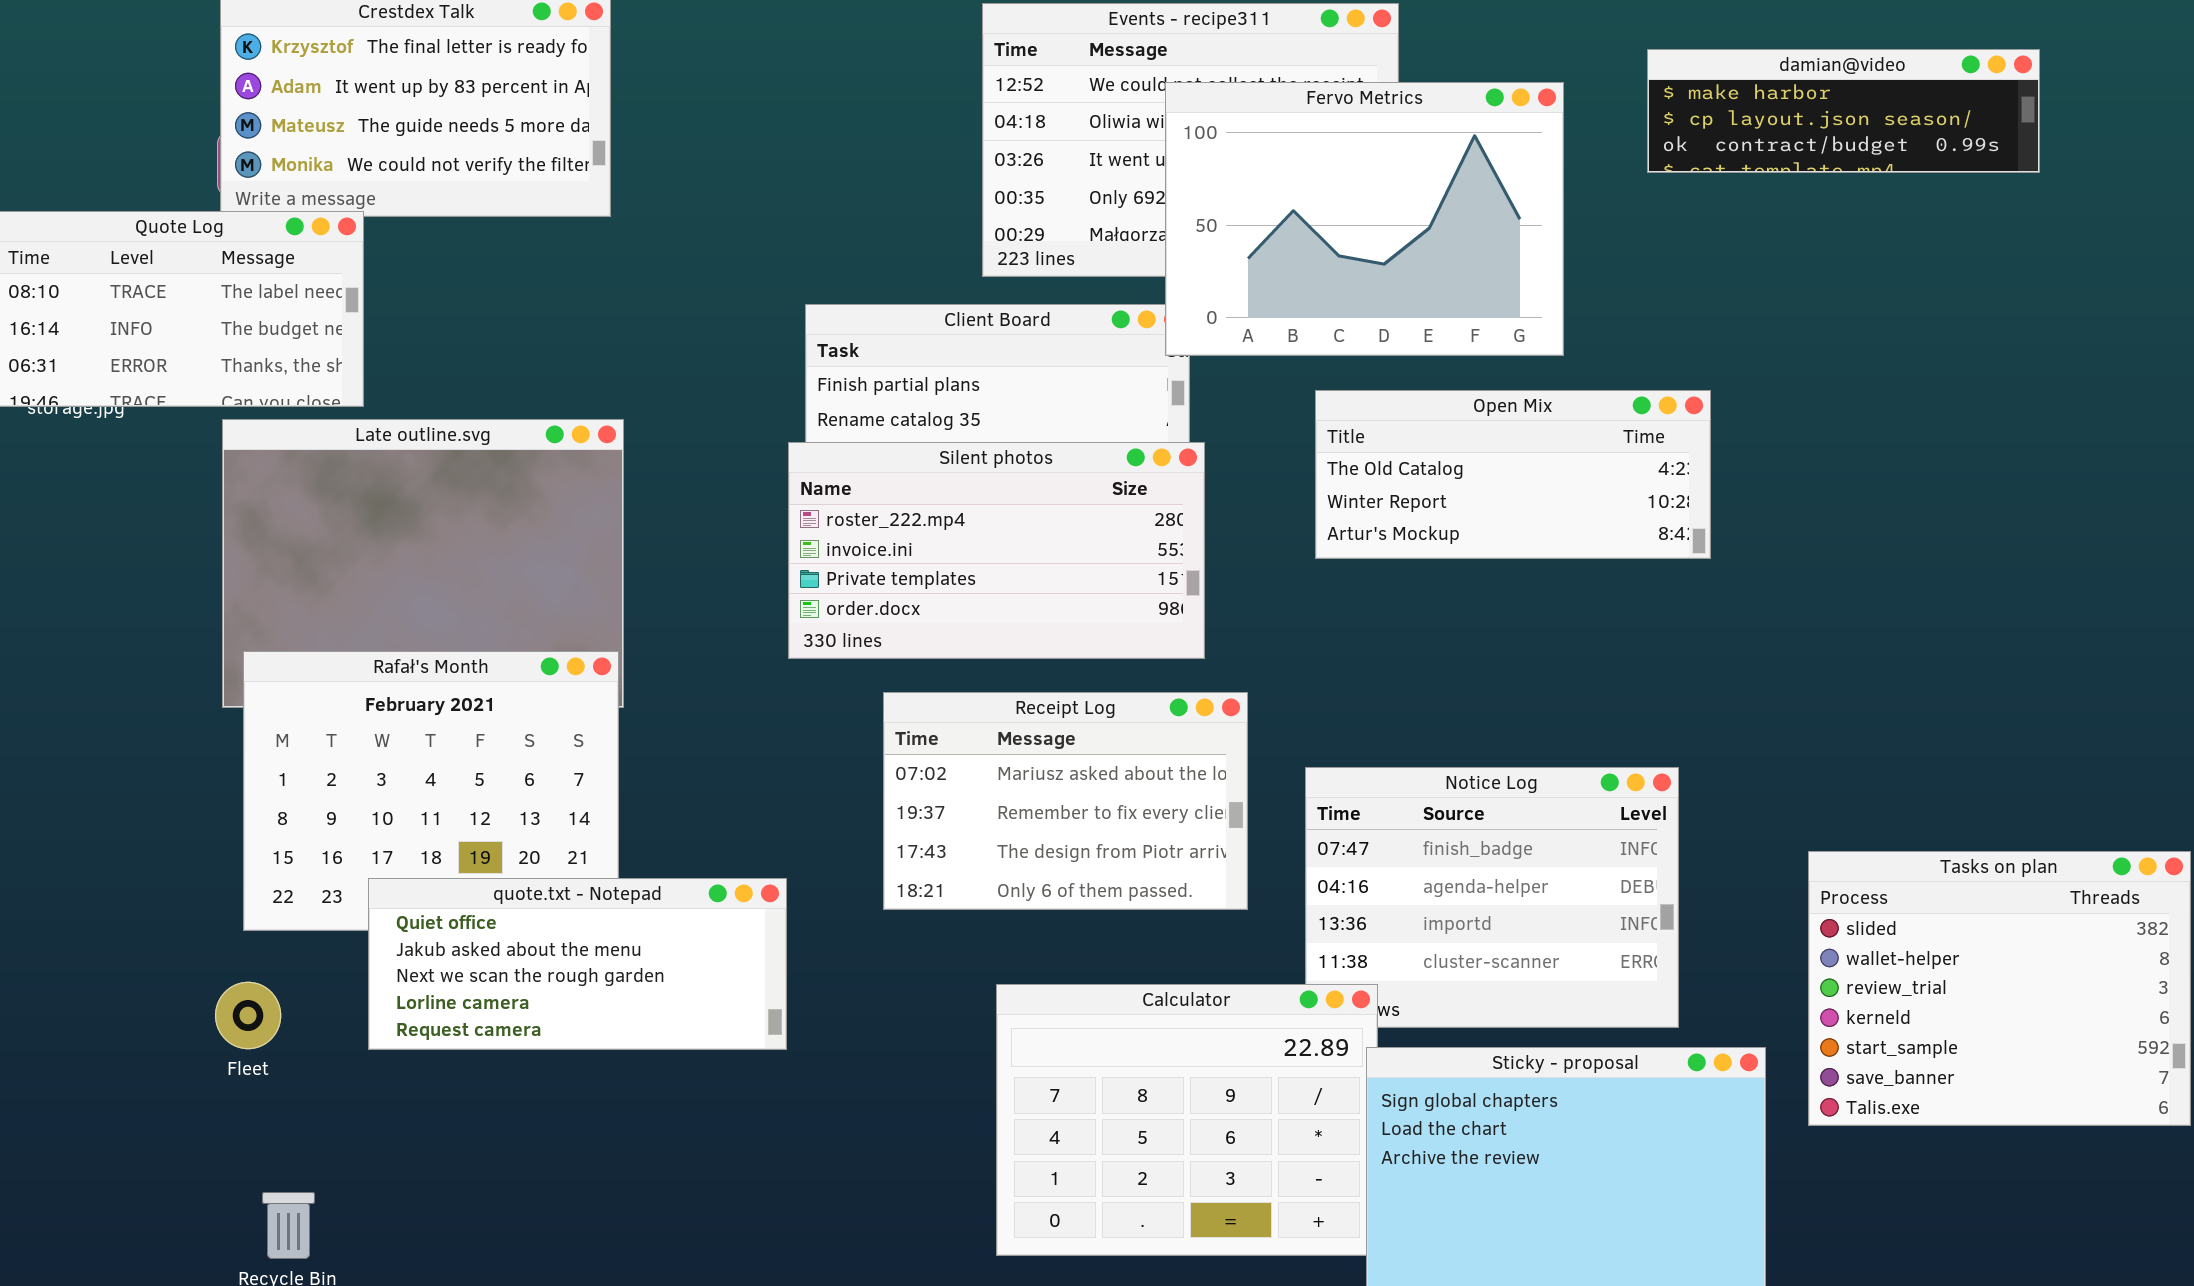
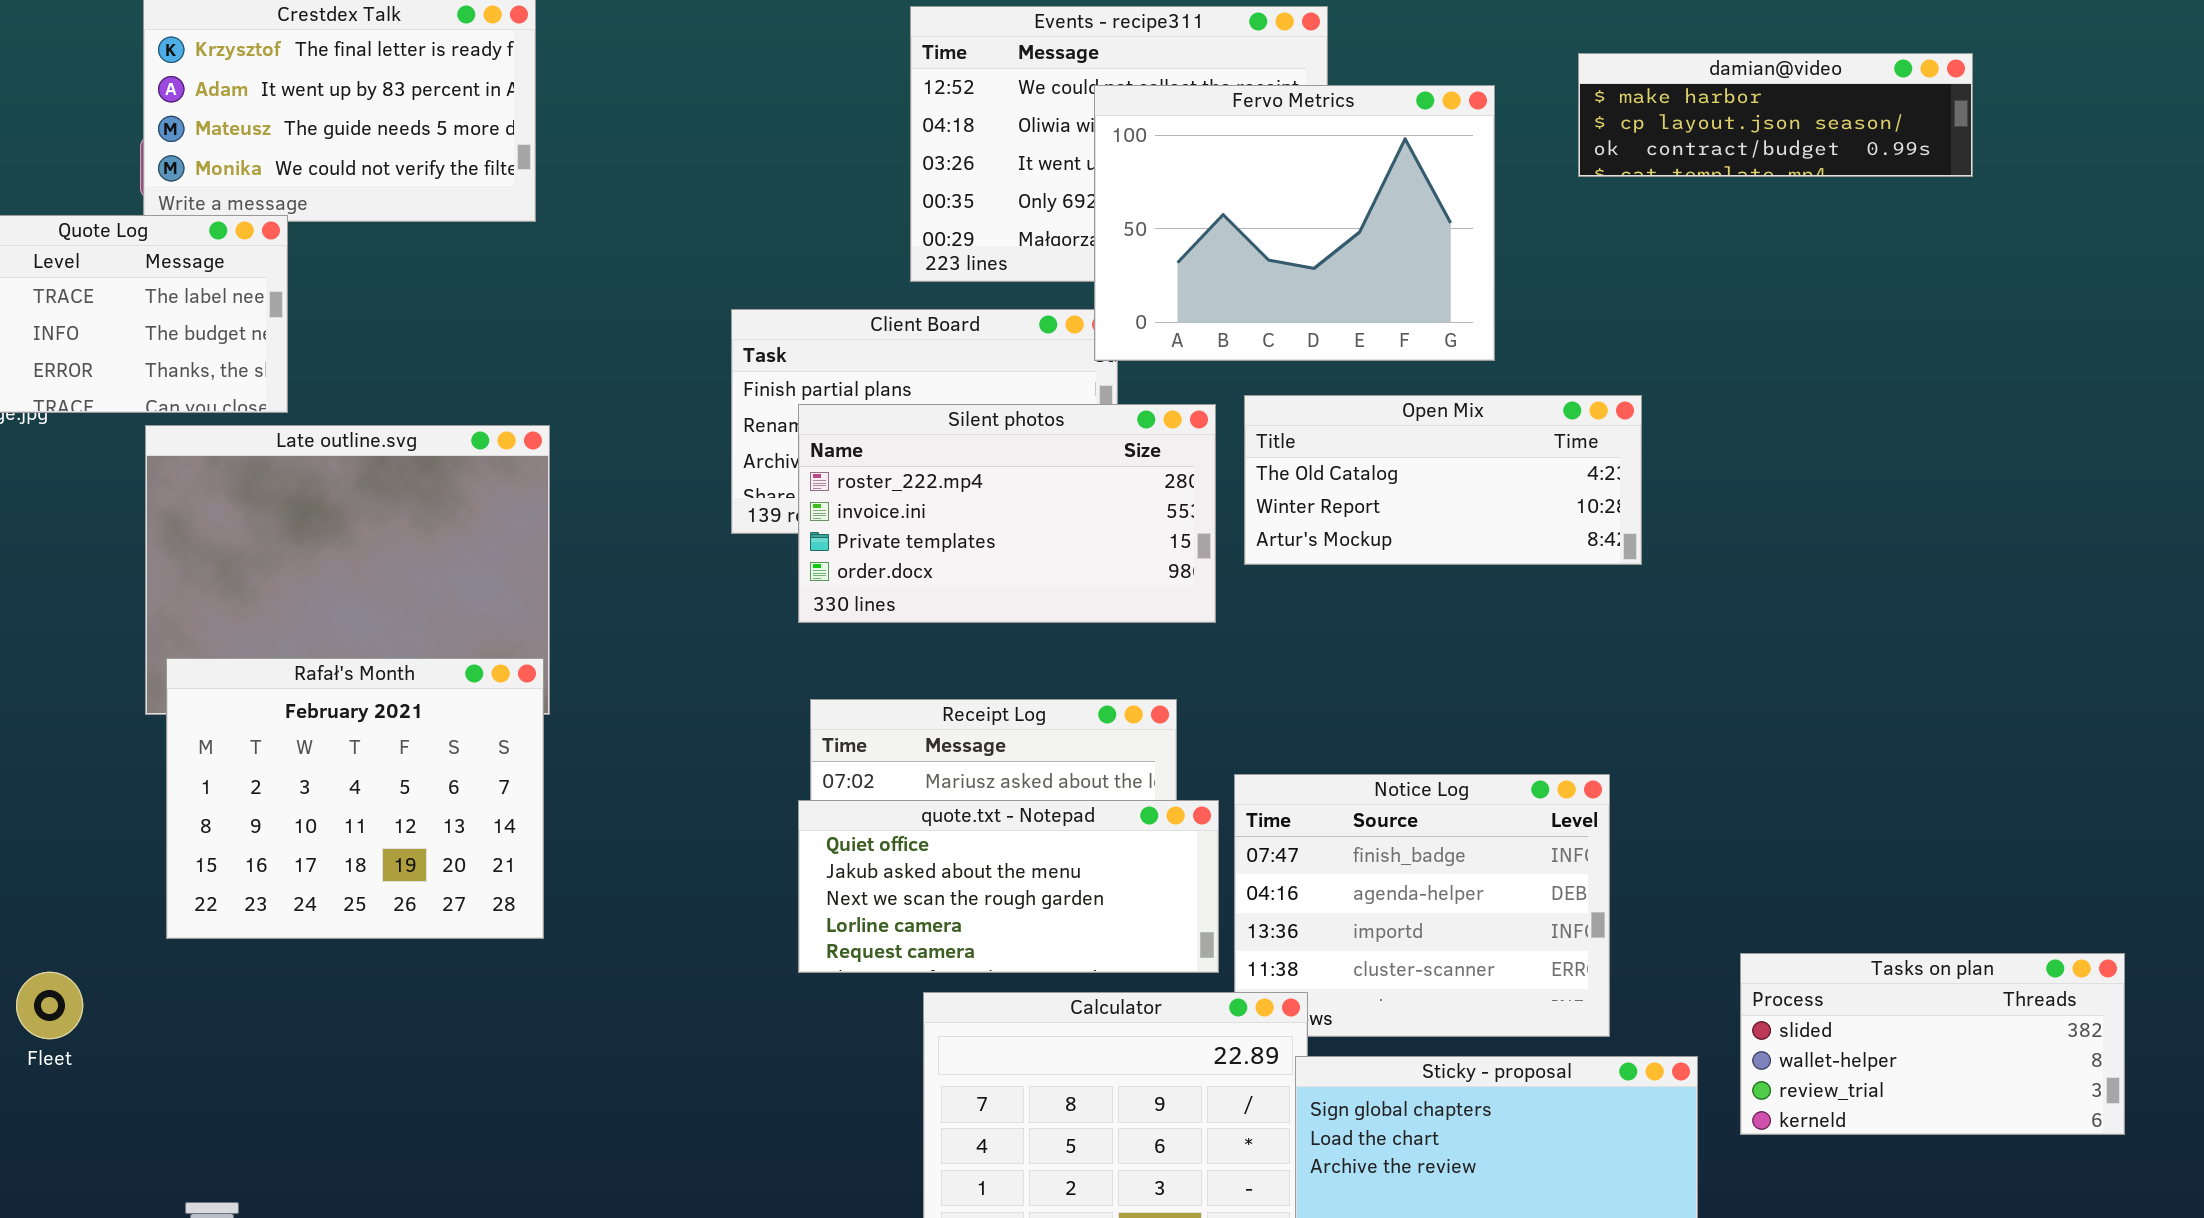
Silent photos: [788,442,1205,659] -> [798,404,1216,623], moved
Tasks on plan: [1808,851,2191,1126] -> [1740,953,2125,1135], resized
quote.txt - Notepad: [368,878,787,1050] -> [798,800,1219,973], moved
Fleet: [215,982,281,1049] -> [16,972,83,1039], moved

